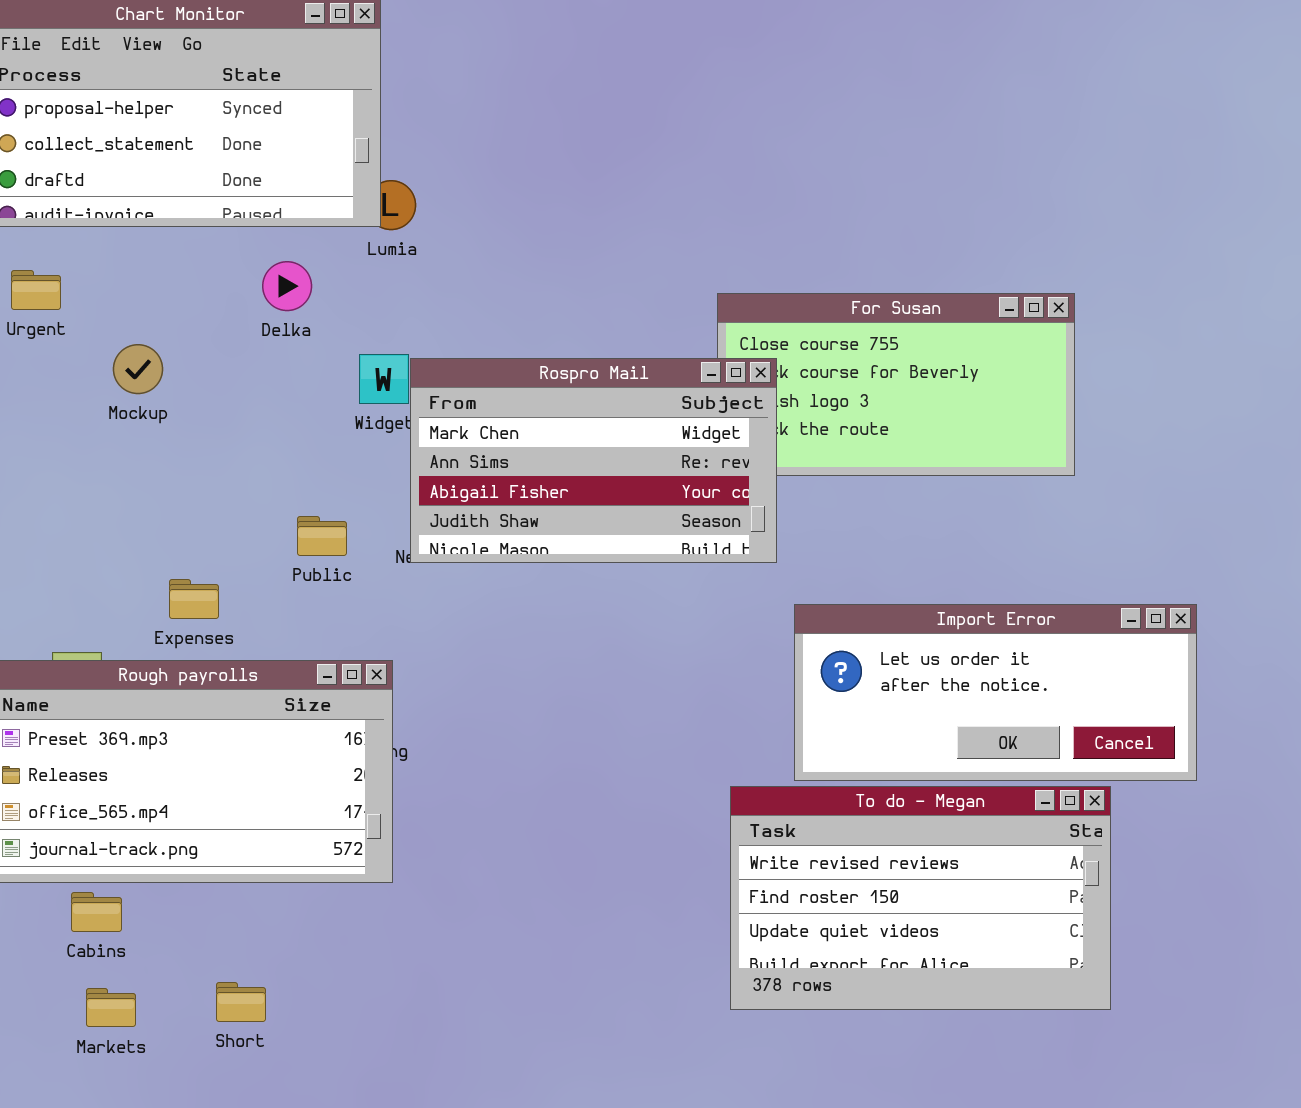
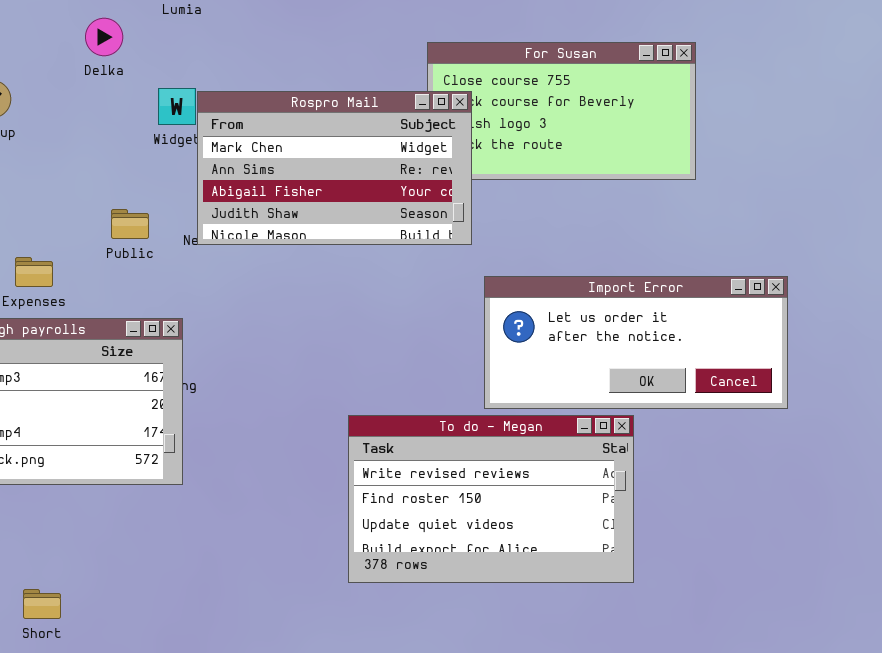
To do - Megan: [730,786,1111,1010] -> [348,415,634,583], moved
Short: [216,982,266,1022] -> [23,589,61,619], moved

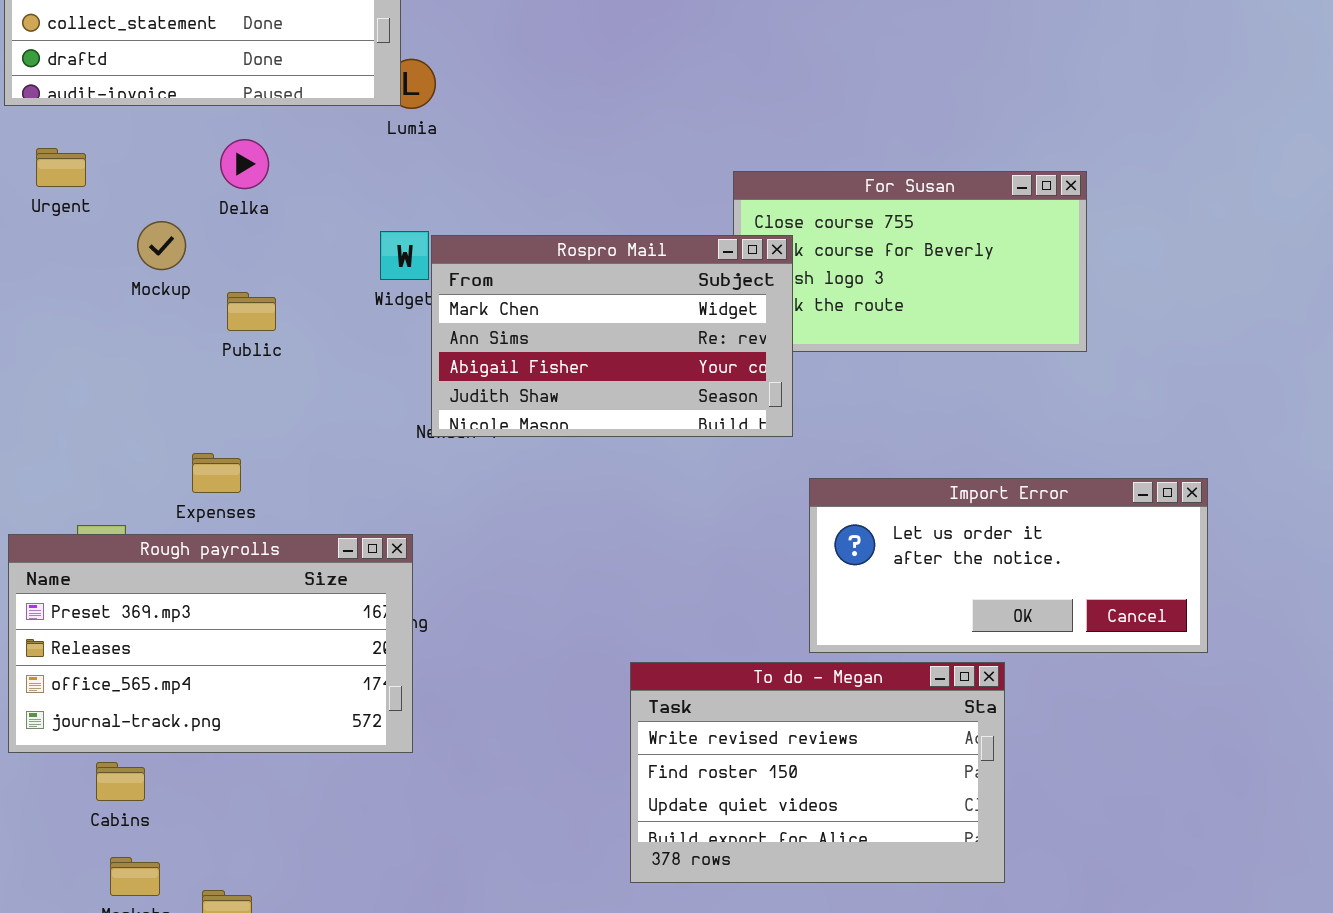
Delka: [85,18,123,56] -> [220,139,269,189], moved
Public: [111,209,149,239] -> [227,292,276,331], moved

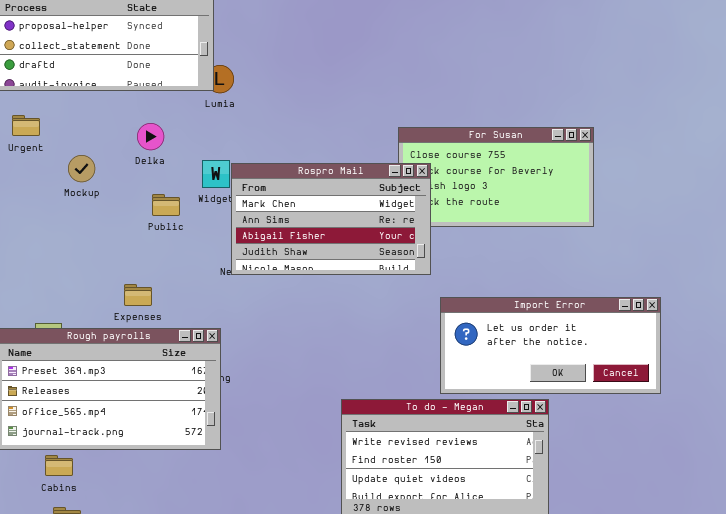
Delka: [220,139,269,189] -> [137,123,164,150], moved
Public: [227,292,276,331] -> [152,194,180,216], moved
Expenses: [192,453,241,493] -> [124,284,152,306], moved

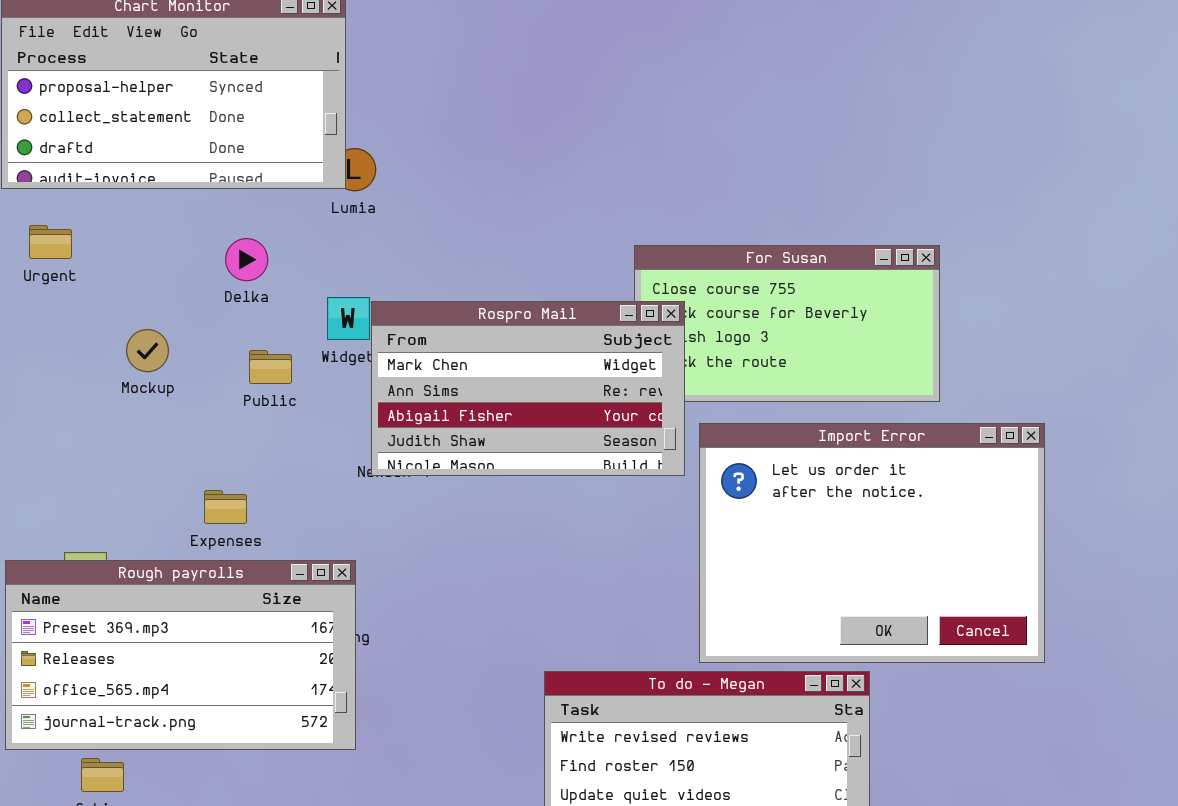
Mockup: [68,155,95,182] -> [126,329,169,372], moved
Import Error: [440,297,661,394] -> [699,423,1045,663], resized

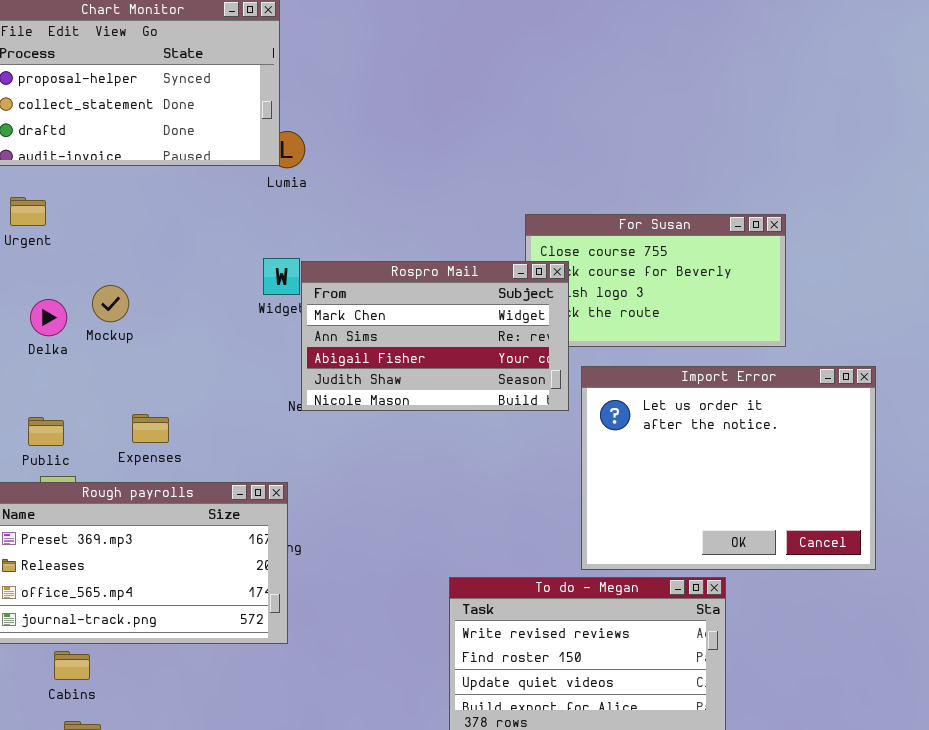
Delka: [225,238,268,281] -> [30,299,67,336], moved
Public: [249,350,292,384] -> [28,417,64,446], moved
Expenses: [204,490,247,524] -> [132,414,169,443], moved

